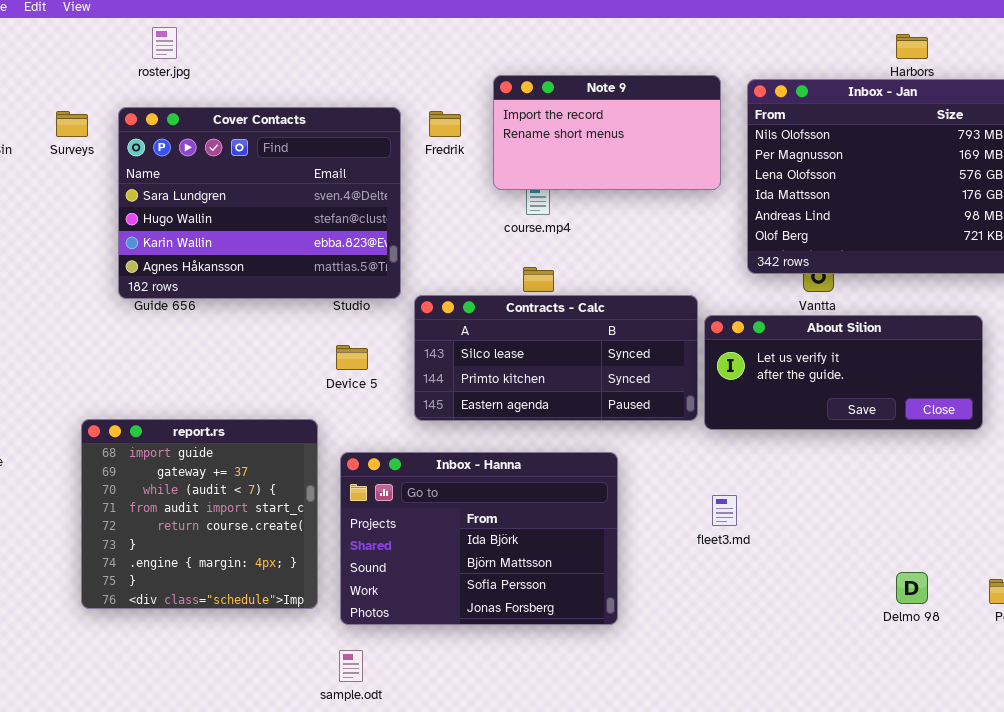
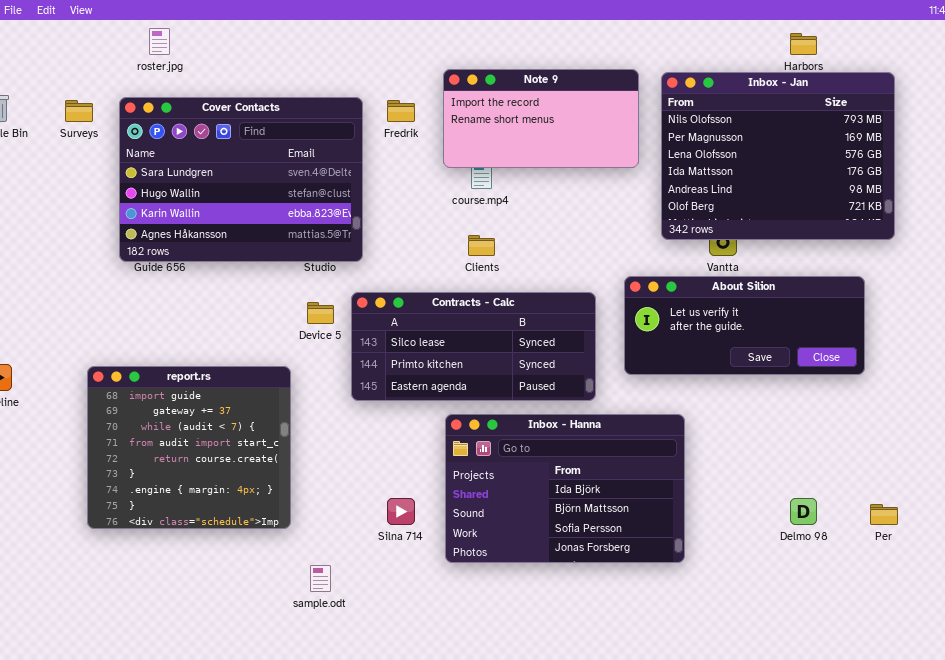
Contracts - Calc: [414,295,698,421] -> [351,292,596,401], moved
Inbox - Hanna: [340,452,618,625] -> [445,414,685,563], moved

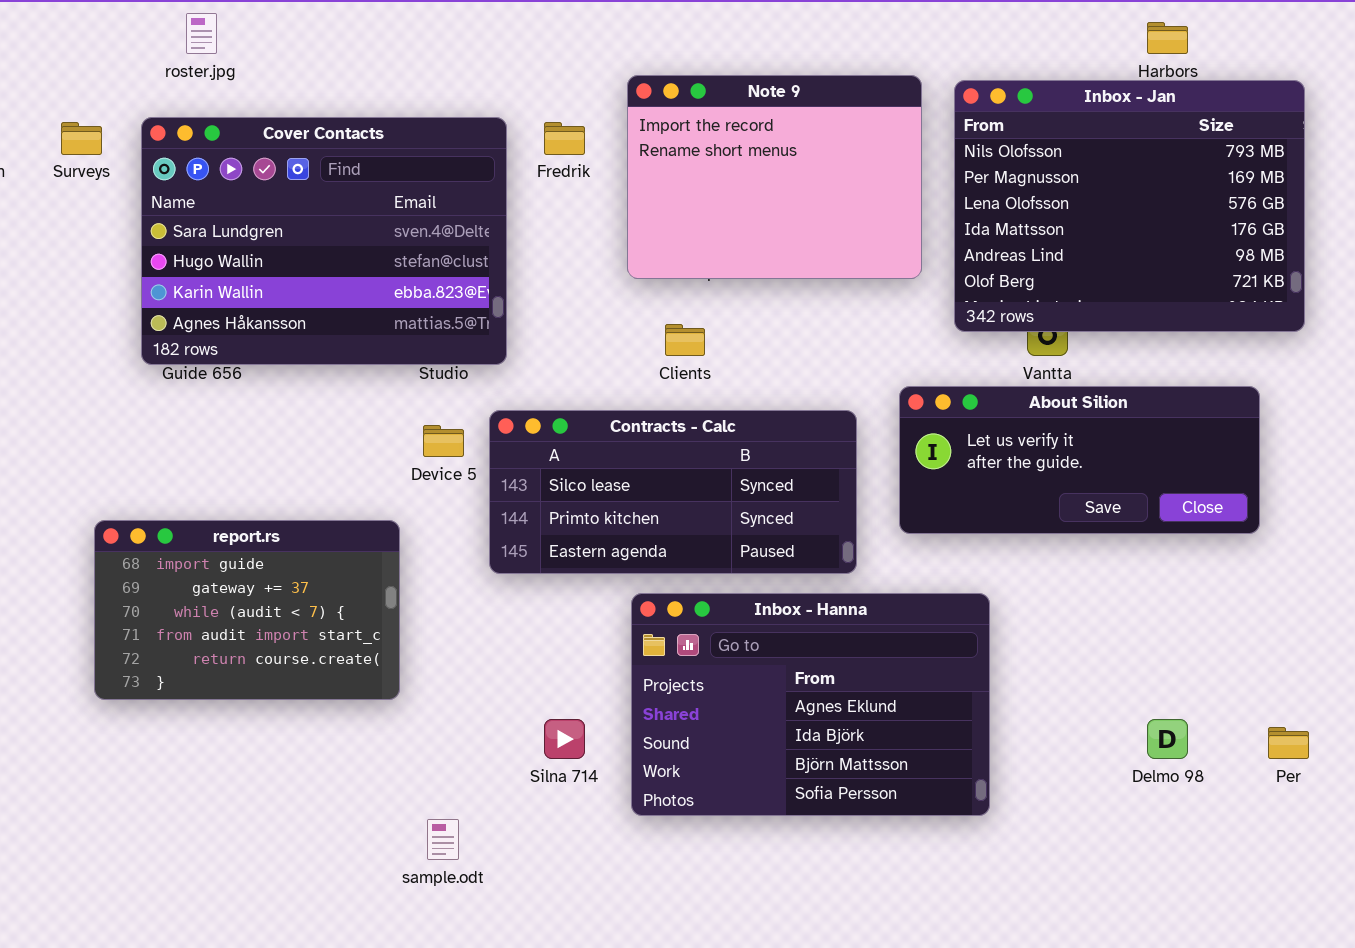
Note 9: [443,69,639,168] -> [627,75,922,279], resized
report.rs: [87,366,291,529] -> [94,520,400,700], resized
Inbox - Hanna: [445,414,685,563] -> [631,593,990,816], scrolled up 1 row

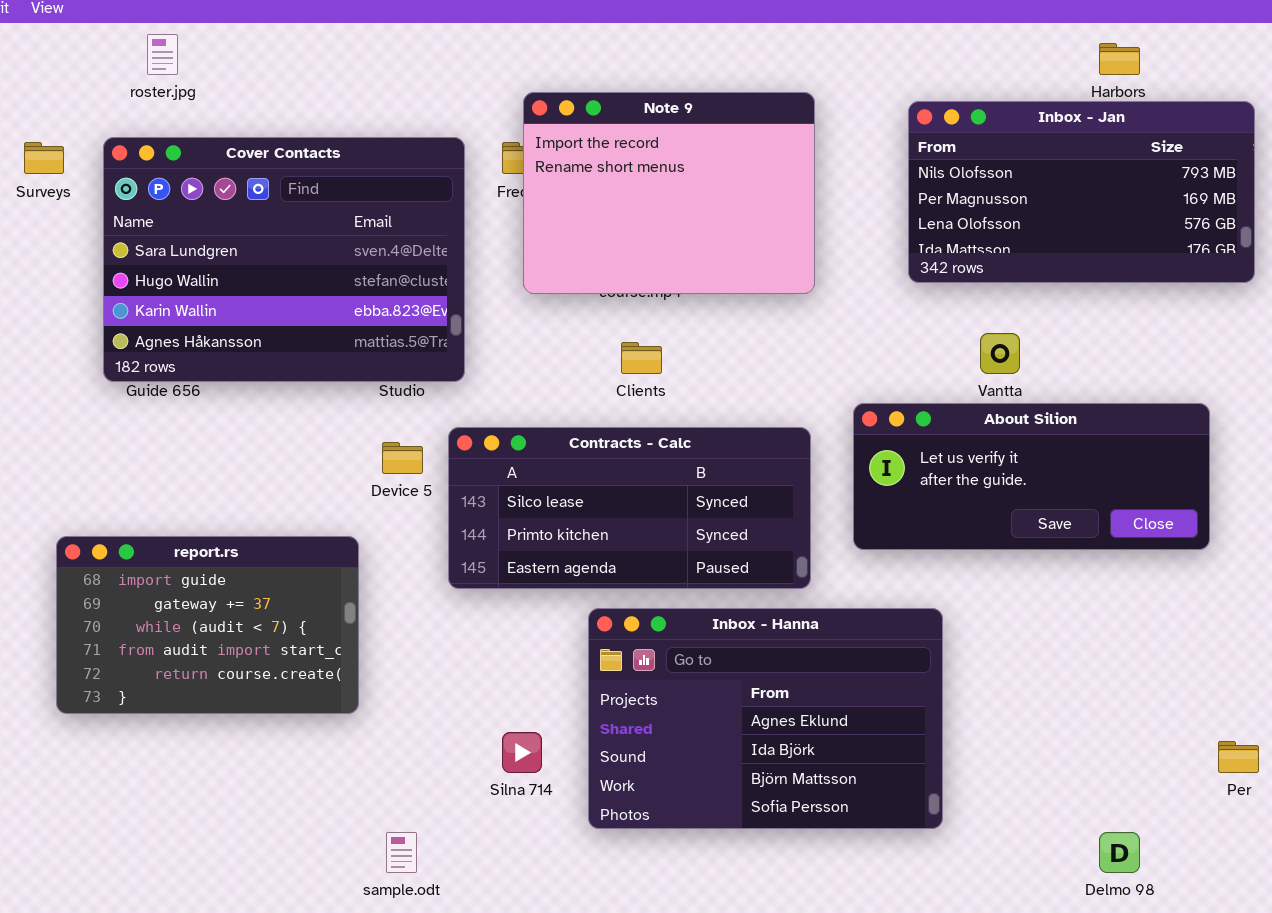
Note 9: [627,75,922,279] -> [523,92,815,294], moved
Inbox - Jan: [954,80,1305,332] -> [908,101,1255,283], resized
Delmo 98: [1147,719,1188,759] -> [1099,832,1140,873], moved

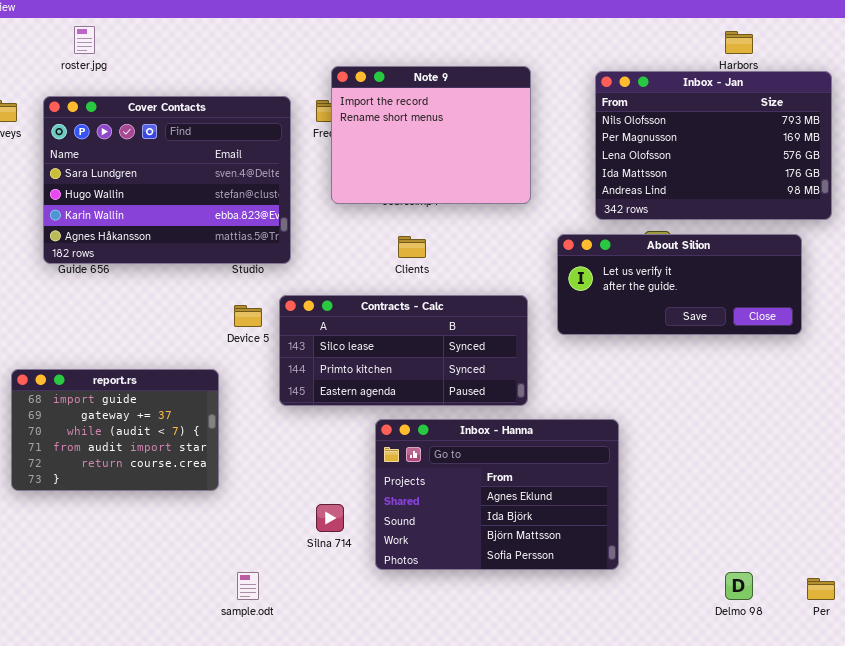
Inbox - Jan: [908,101,1255,283] -> [595,71,832,220], resized
About Silion: [853,403,1210,550] -> [557,234,802,335], moved
Per: [1218,741,1259,773] -> [807,578,835,600], moved

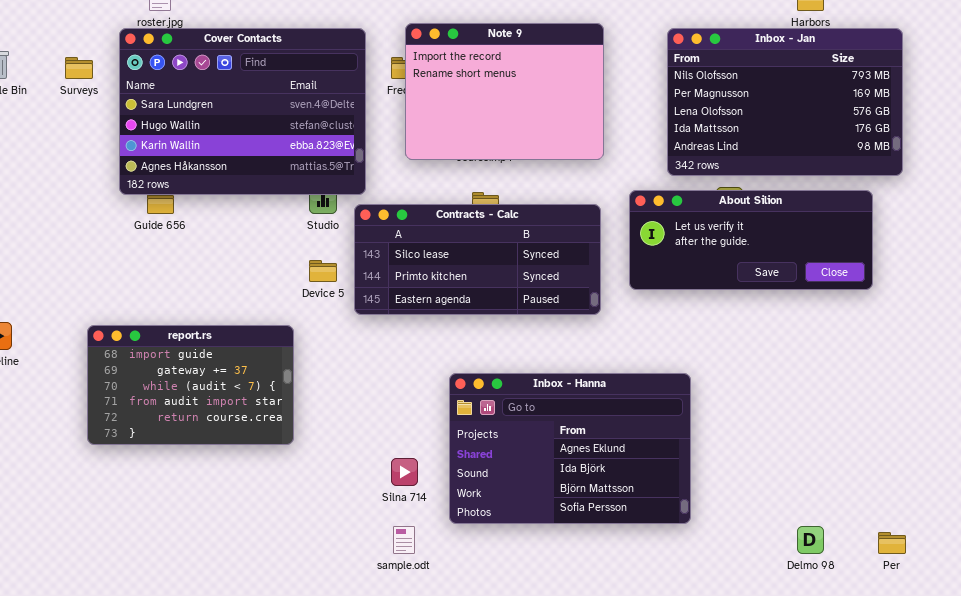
Cover Contacts: [43,96,291,264] -> [119,28,366,195], moved
Contracts - Calc: [279,295,528,406] -> [354,204,601,315], moved
sample.odt: [237,572,259,600] -> [393,526,415,554], moved

